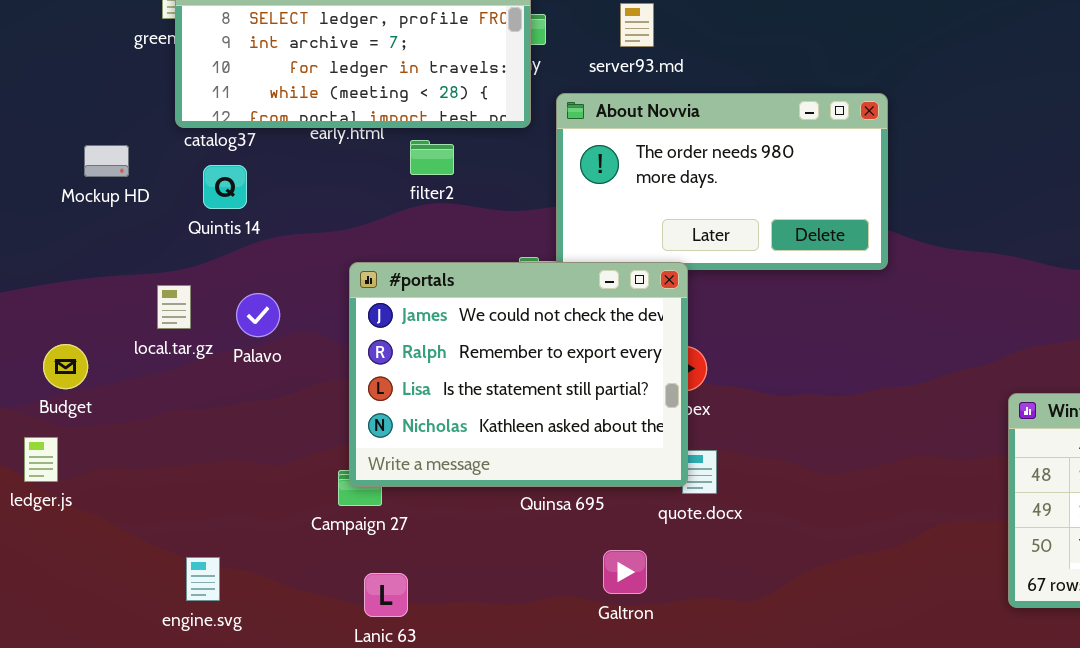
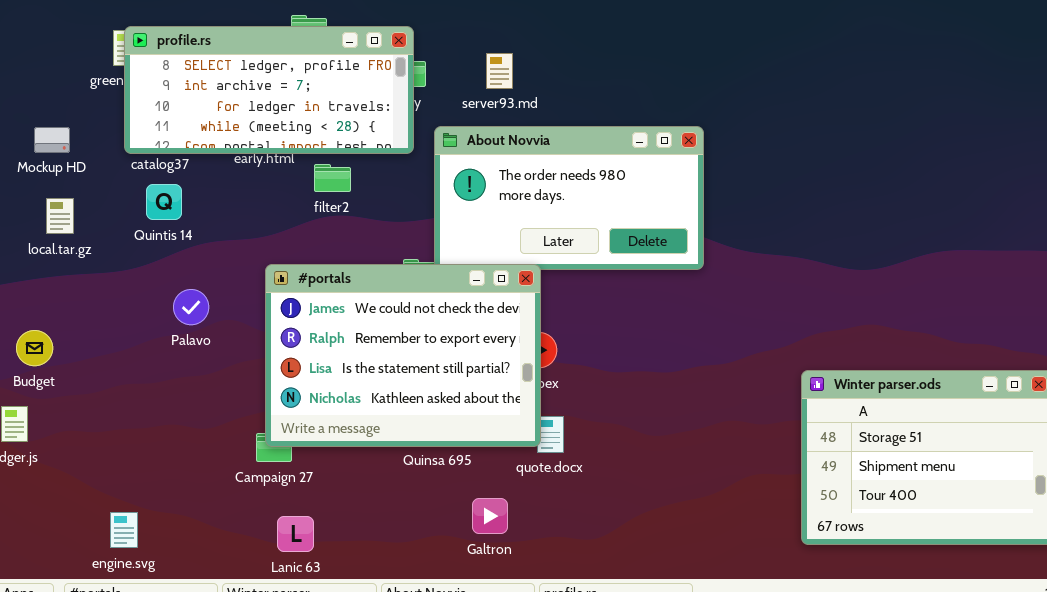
Mockup HD: [84,145,129,177] -> [34,127,70,153], moved
local.tar.gz: [157,285,191,329] -> [46,198,74,234], moved
engine.svg: [186,557,220,601] -> [110,512,138,548], moved

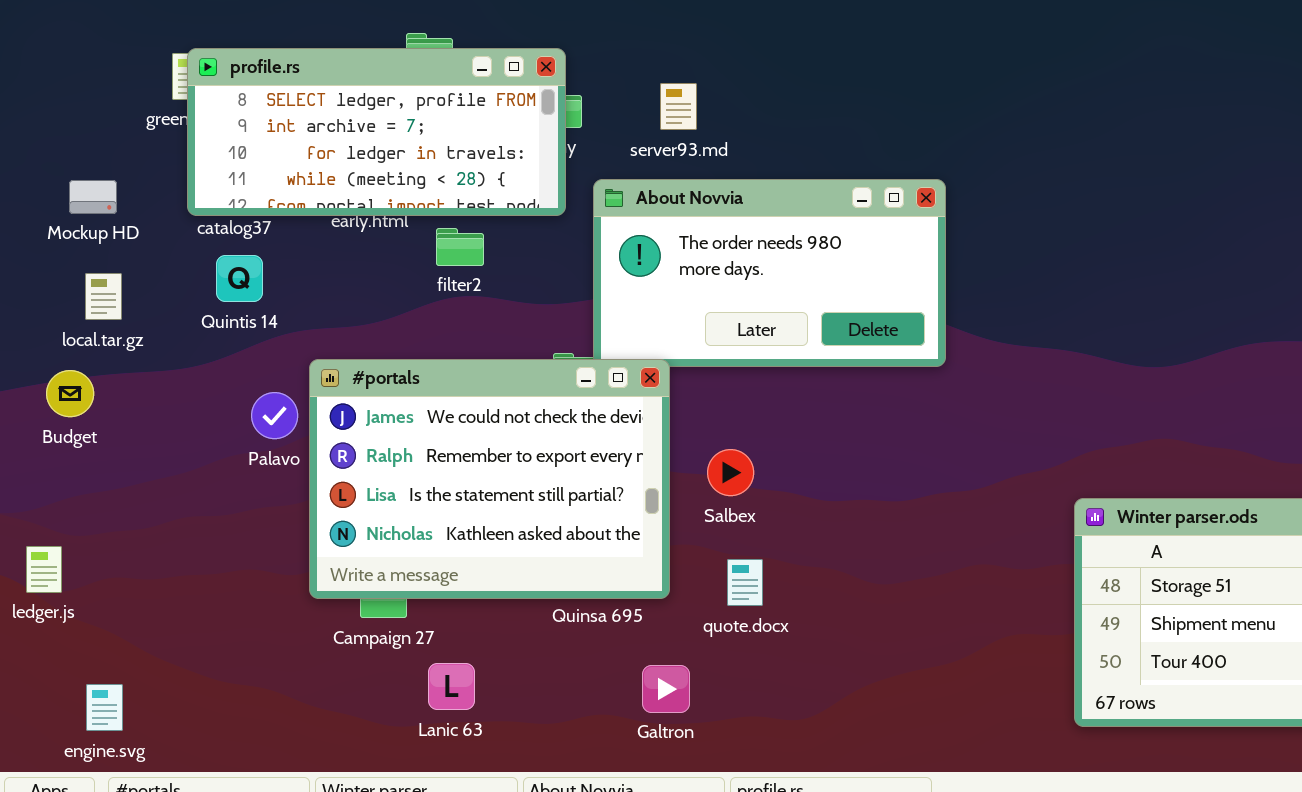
#portals: [265,264,541,447] -> [309,359,670,599], moved
Budget: [16,330,53,366] -> [46,370,94,417], moved
engine.svg: [110,512,138,548] -> [86,684,123,731], moved
Lanic 63: [277,516,314,552] -> [428,663,475,710], moved

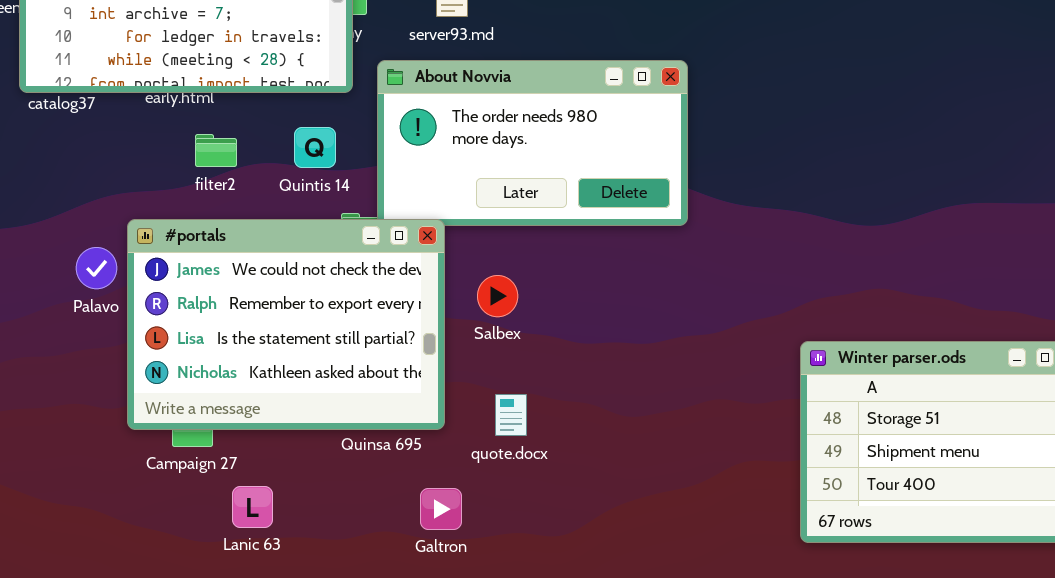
filter2: [436,228,484,266] -> [195,134,237,167], moved
Quintis 14: [216,255,263,302] -> [294,127,336,168], moved
Salbex: [707,449,754,496] -> [477,275,518,317], moved

